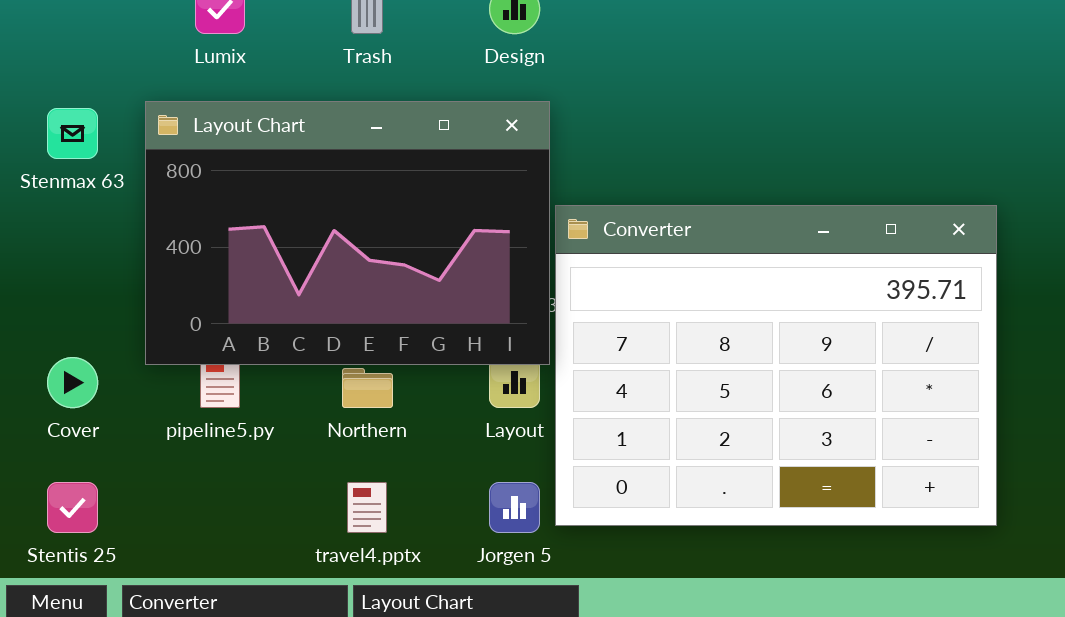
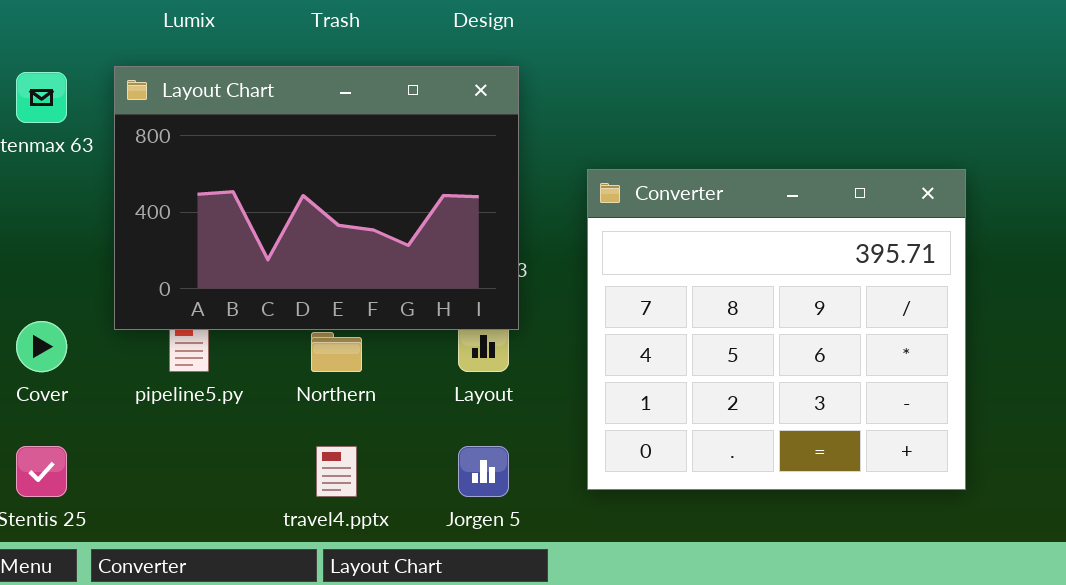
Converter: [555,205,997,526] -> [587,169,966,490], resized

